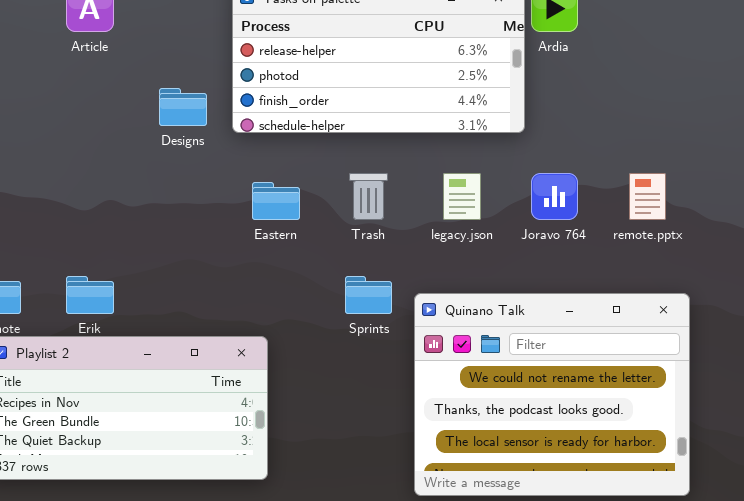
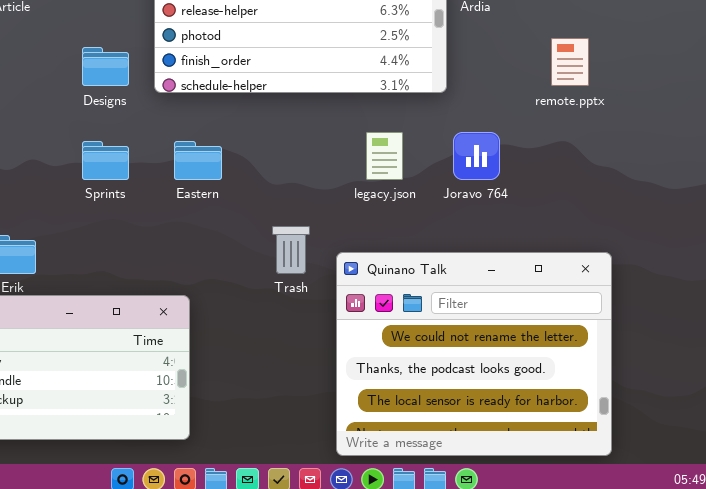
Trash: [349,173,388,220] -> [272,226,310,274], moved
remote.pptx: [629,173,666,220] -> [551,38,589,86], moved
Sprints: [345,276,392,314] -> [82,141,129,180], moved

